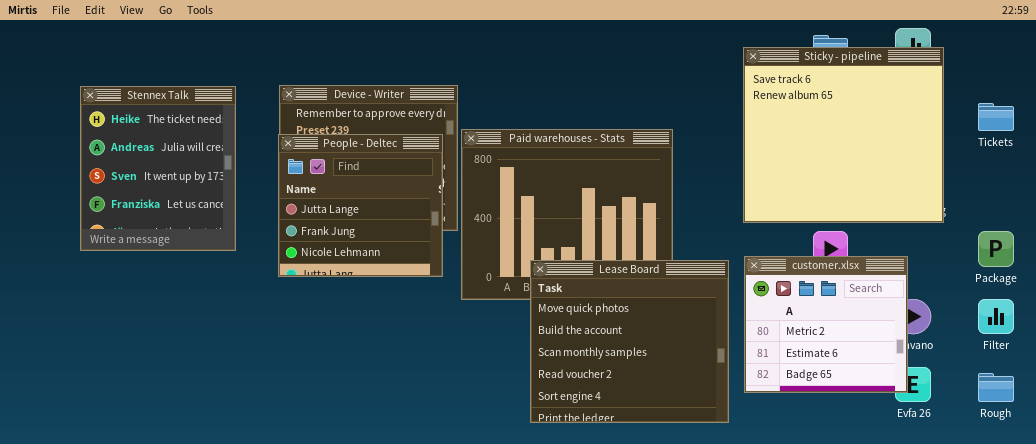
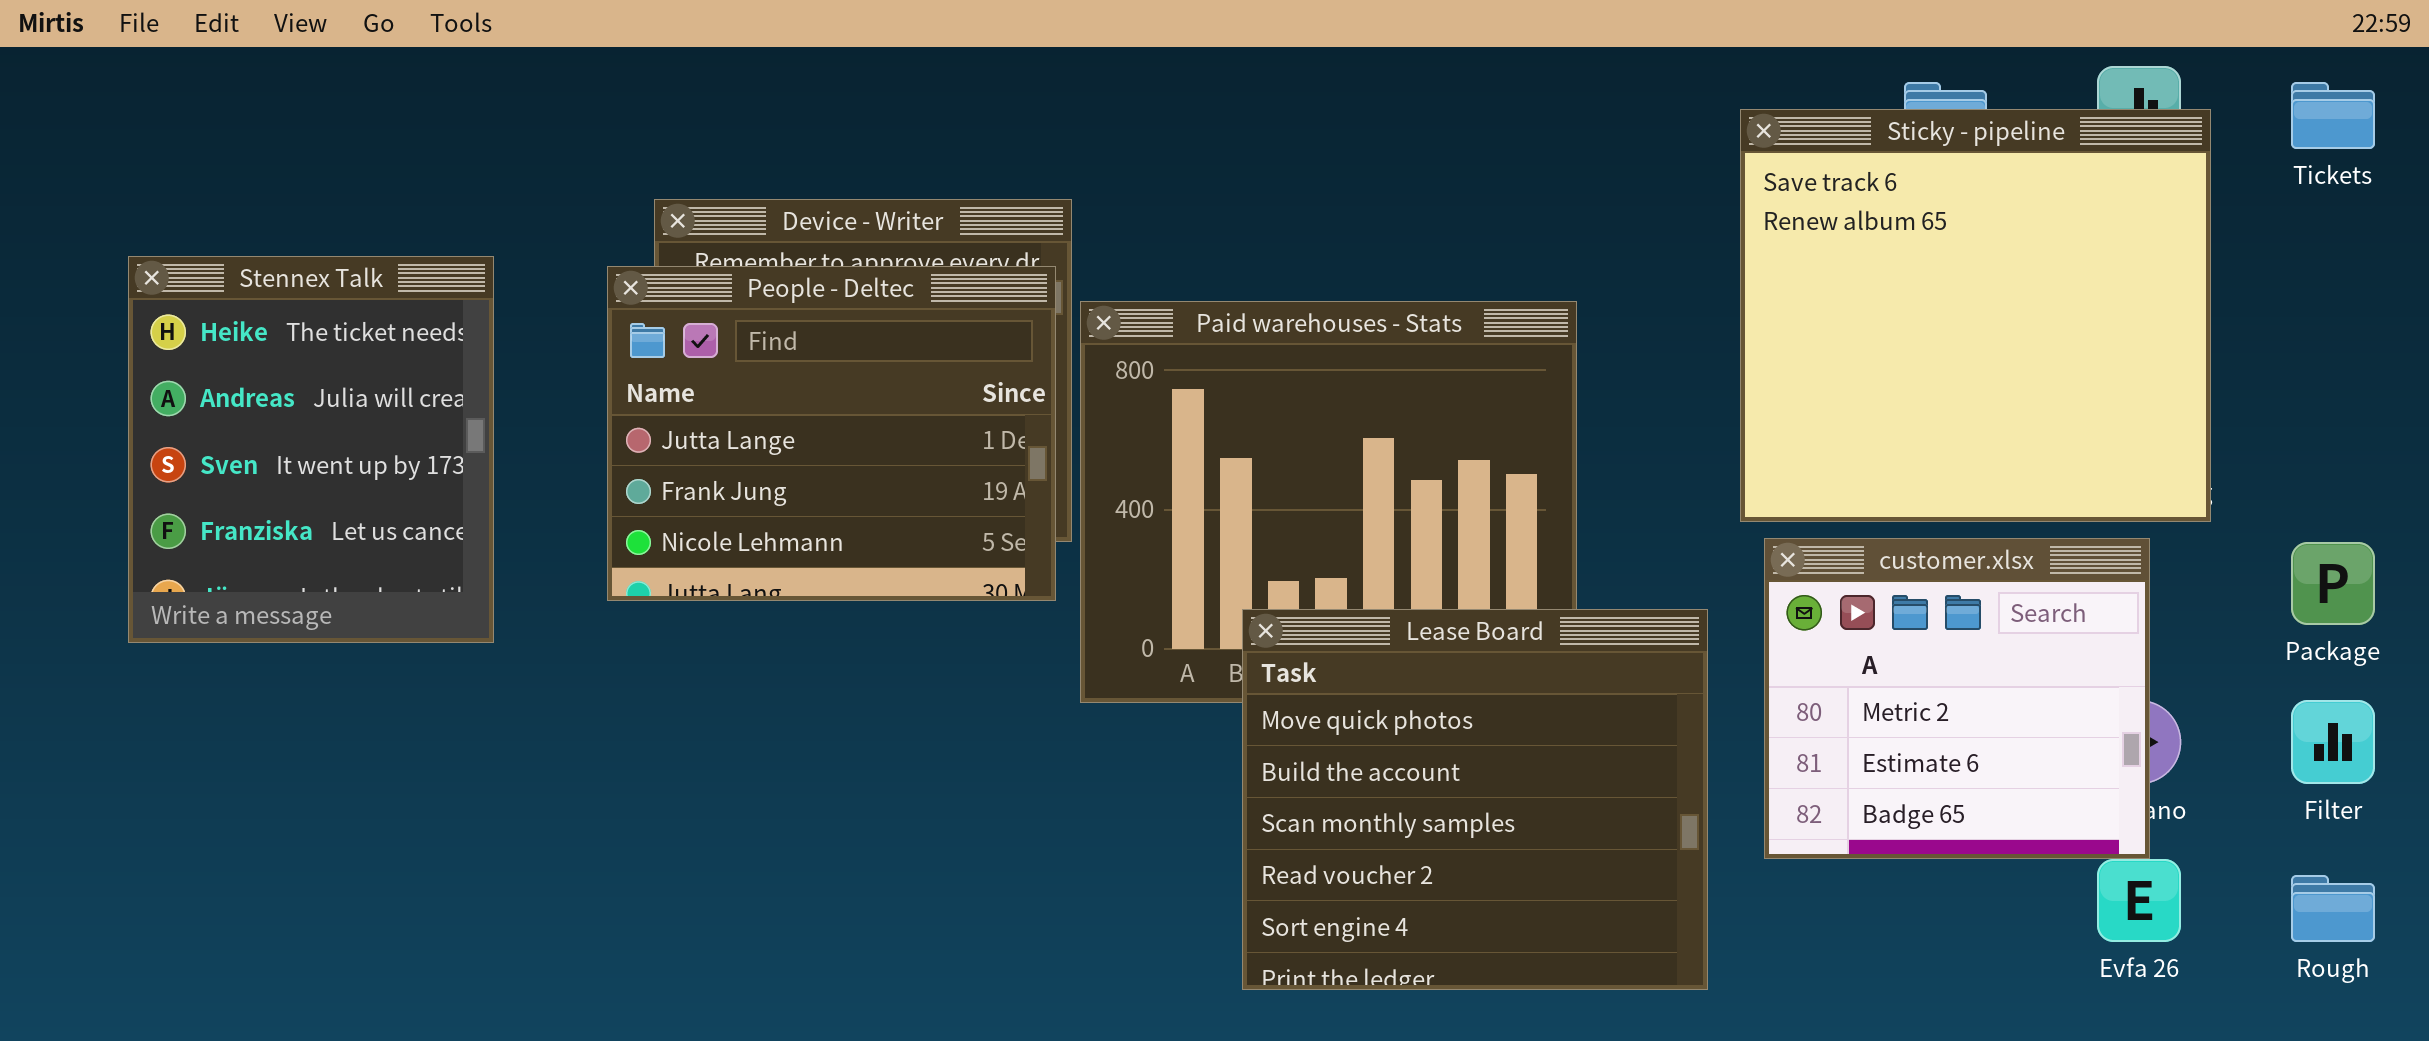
Stennex Talk: [80,86,236,251] -> [128,256,494,643], moved
Tickets: [978,103,1014,131] -> [2291,82,2375,149], moved
People - Deltec: [278,134,443,277] -> [607,266,1056,601], moved, resized
customer.xlsx: [744,256,908,393] -> [1764,538,2150,859], moved

